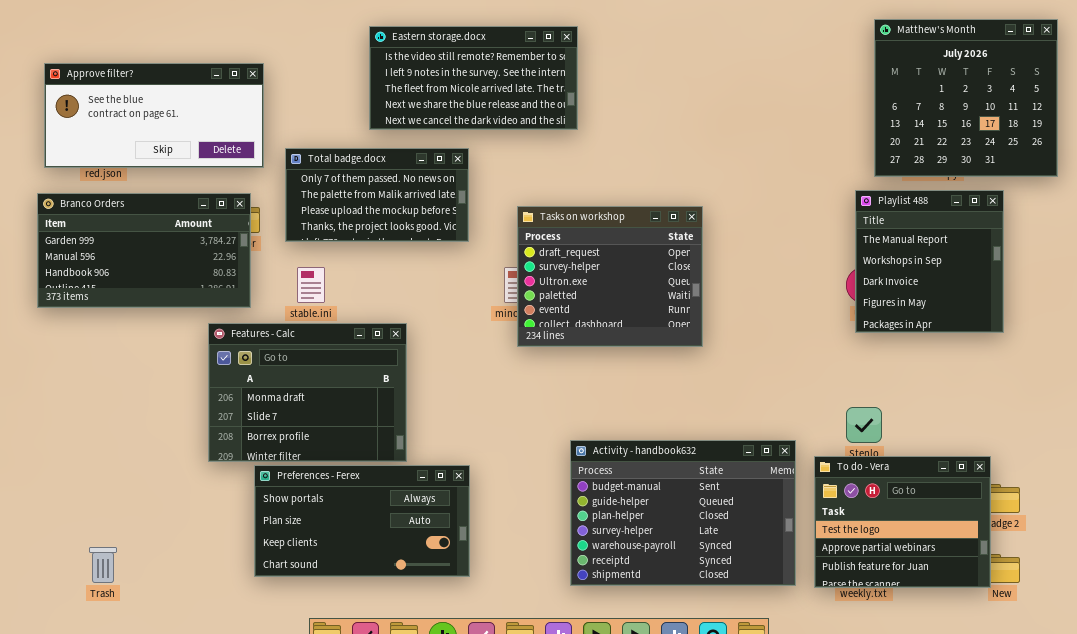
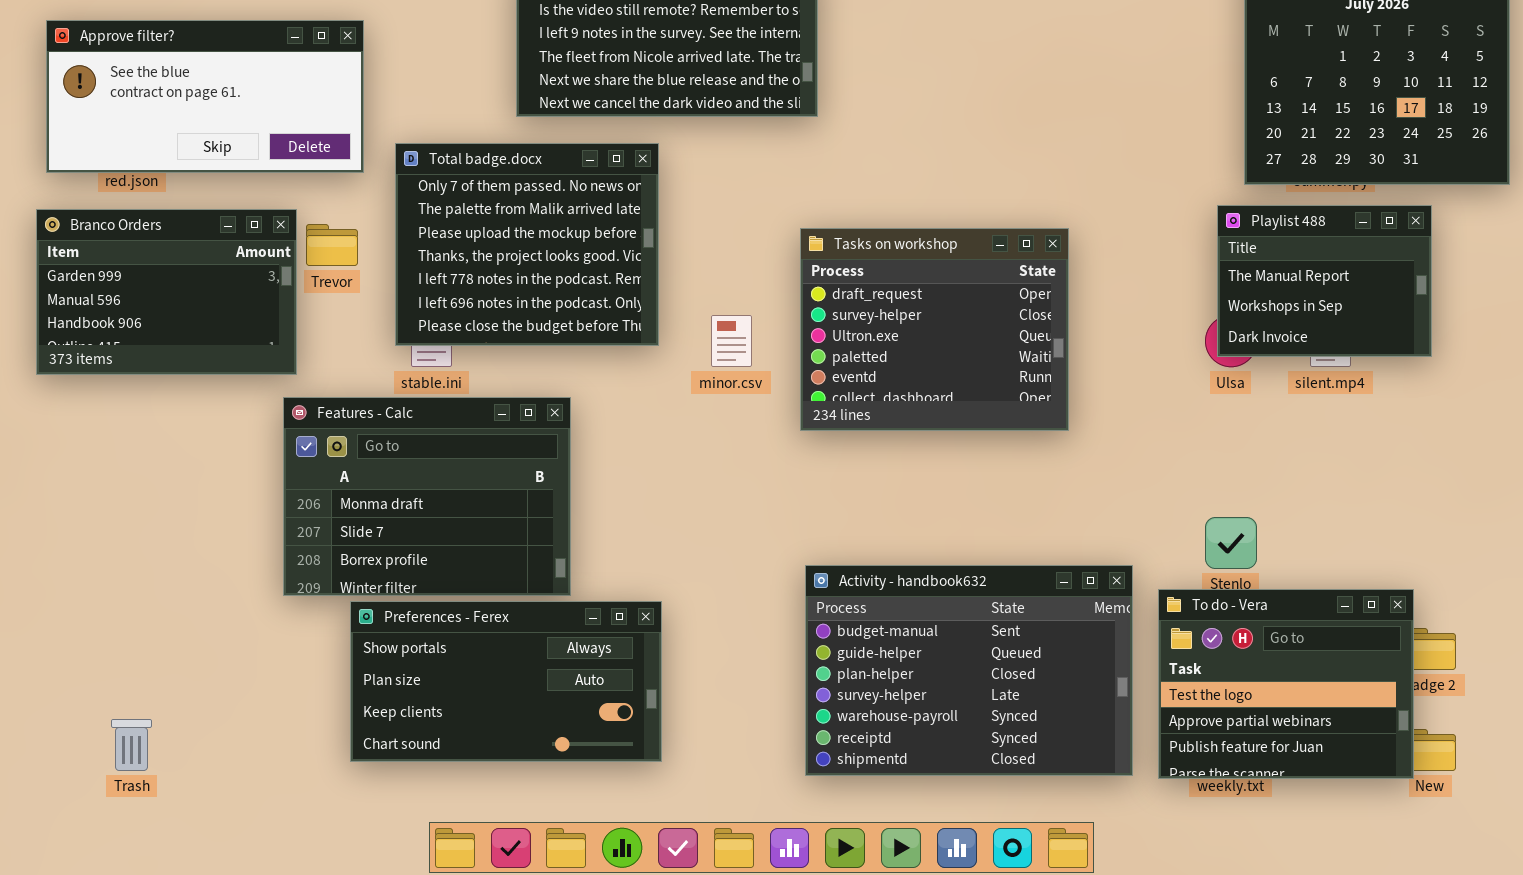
Total badge.docx: [285,148,469,242] -> [395,143,659,346], resized
Playlist 488: [855,190,1004,333] -> [1217,205,1432,357], resized
Branco Orders: [37,193,251,308] -> [36,209,297,375], resized
Tasks on workshop: [517,206,703,347] -> [800,228,1069,431], moved

